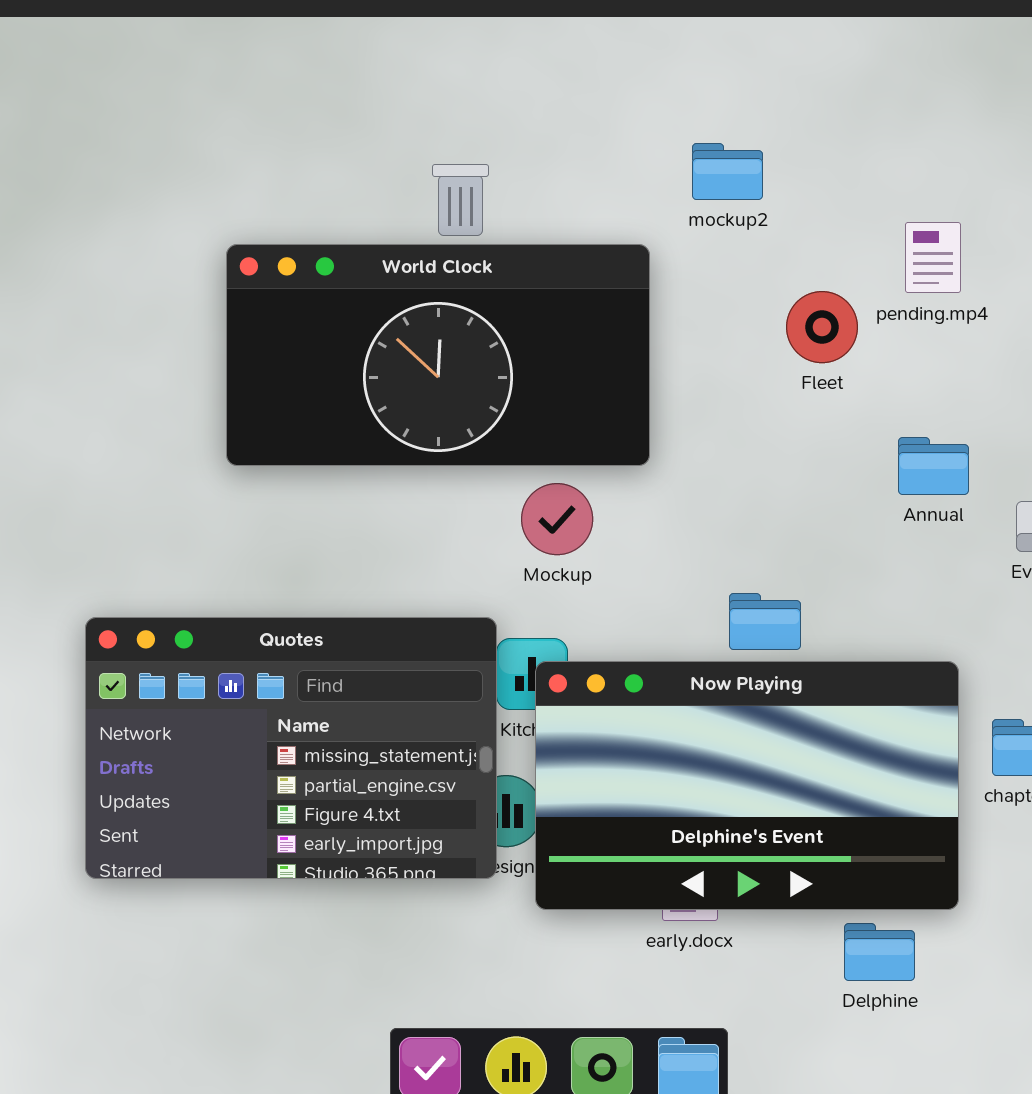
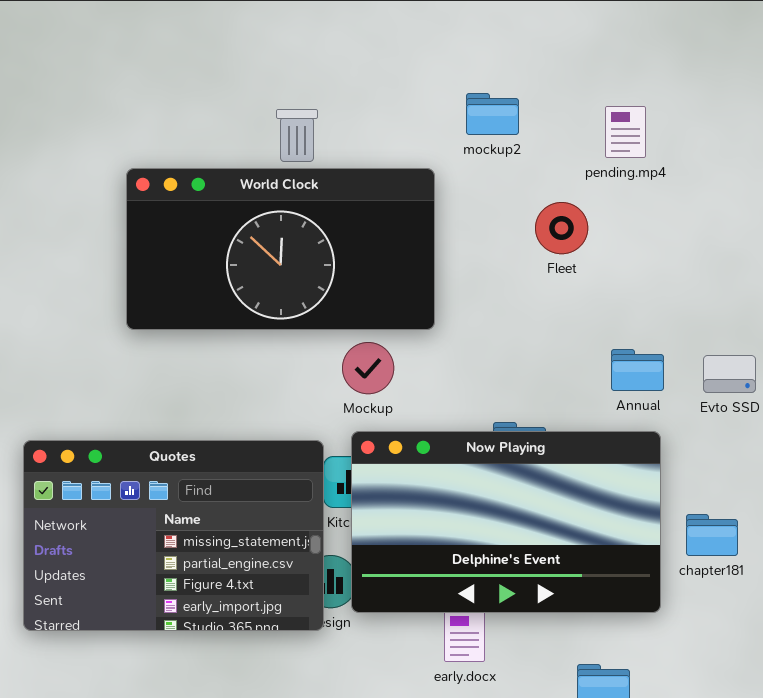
pending.mp4: [905,222,961,293] -> [605,106,646,158], moved
Annual: [898,437,969,495] -> [611,349,664,391], moved
Now Playing: [535,661,959,910] -> [351,431,661,613], moved

